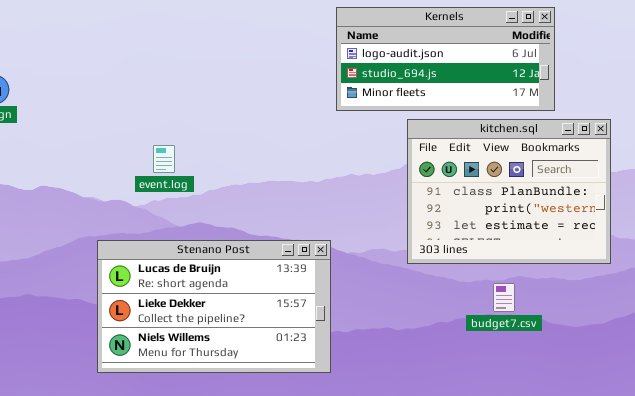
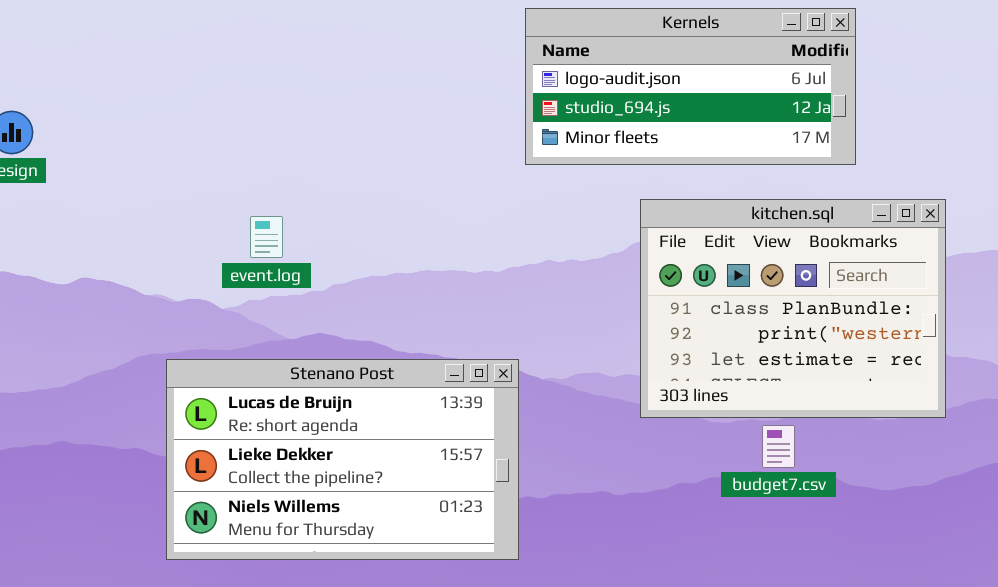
kitchen.sql: [407,119,611,264] -> [640,199,946,418], moved

